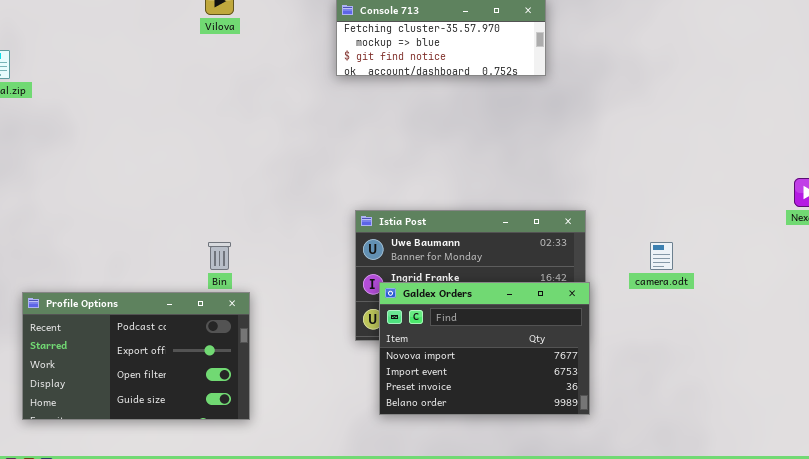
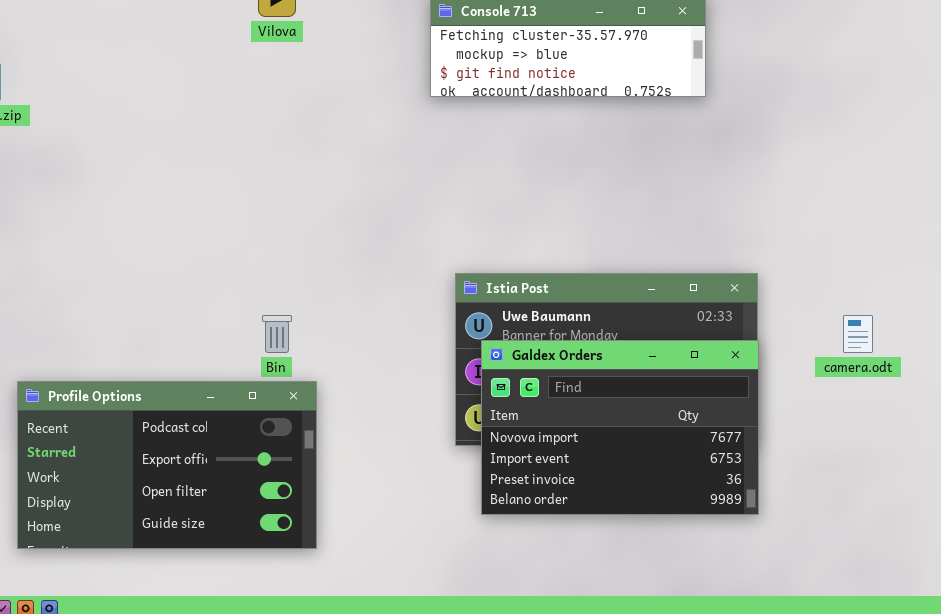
Galdex Orders: [379,282,590,415] -> [481,340,759,515], moved

